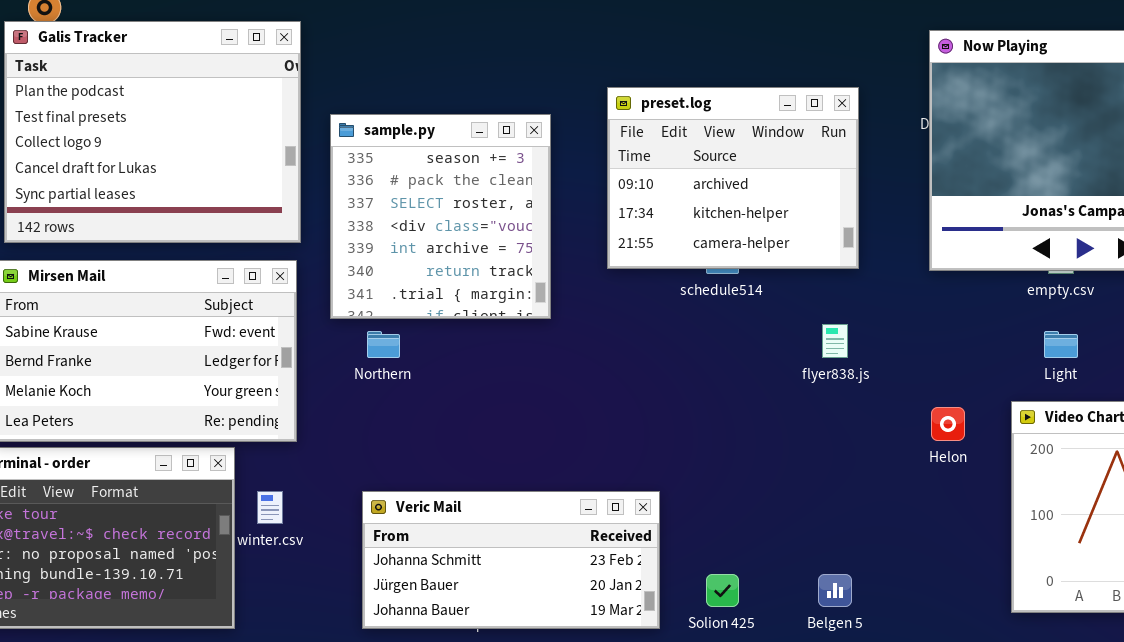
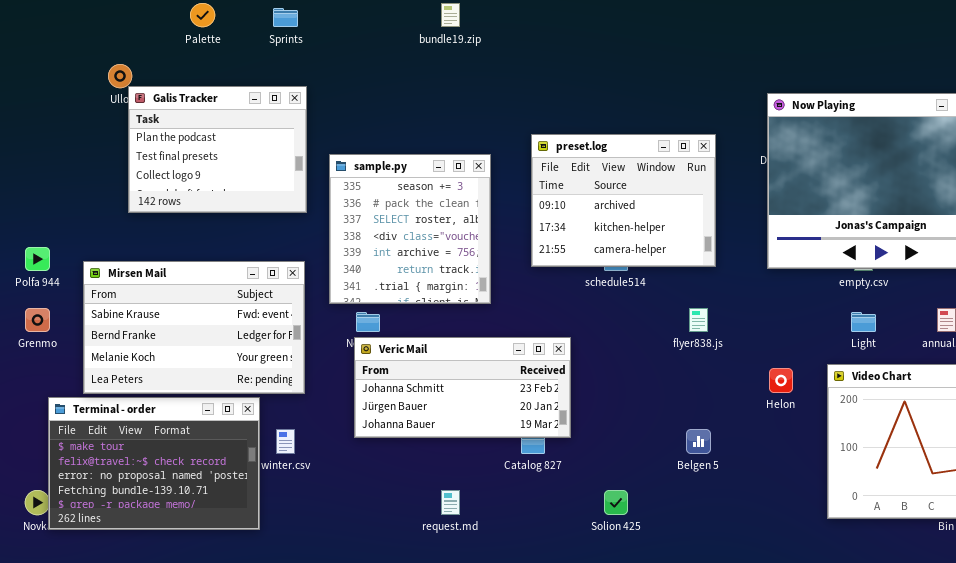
Galis Tracker: [4,21,301,243] -> [128,86,307,213], resized
Veric Mail: [362,491,660,629] -> [354,337,571,438], moved
Belgen 5: [818,574,852,607] -> [686,429,711,454], moved

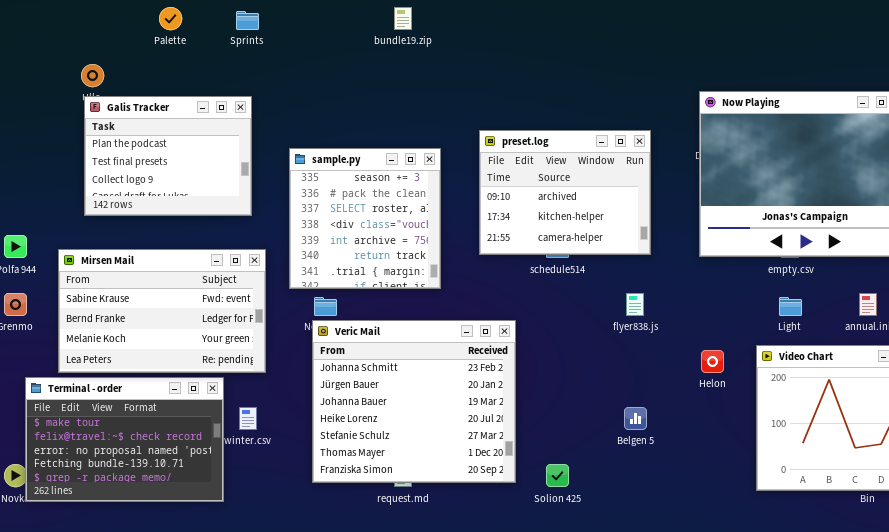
Galis Tracker: [128,86,307,213] -> [84,96,252,216], moved
Veric Mail: [354,337,571,438] -> [312,320,516,483], resized

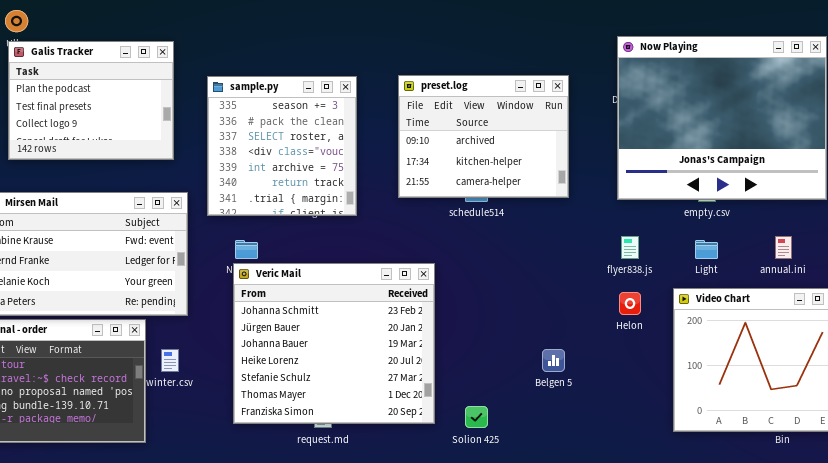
sample.py: [289,148,441,289] -> [207,76,357,216], moved
flyer838.js: [626,293,644,316] -> [621,236,639,259], moved

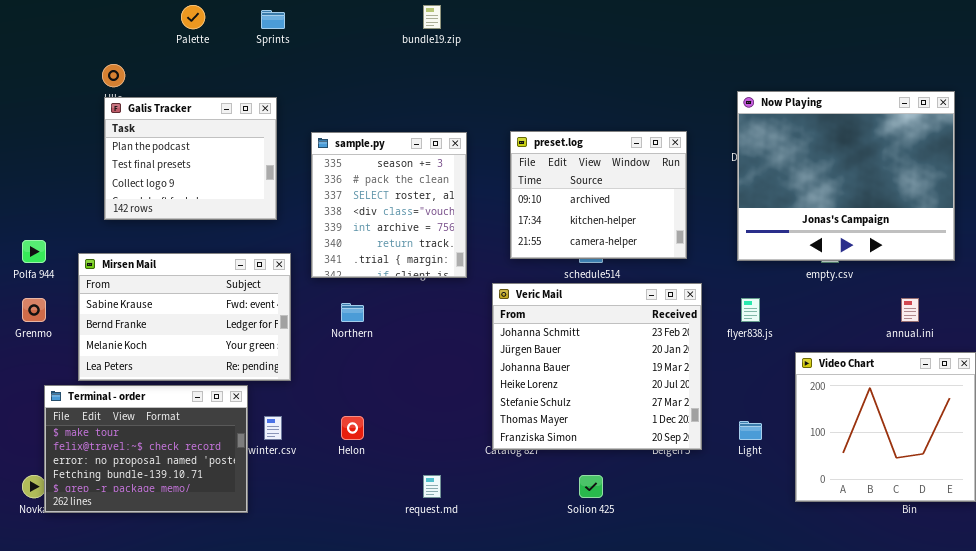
Light: [695,240,718,259] -> [739,421,762,440], moved
Veric Mail: [233,263,435,424] -> [492,283,702,450], moved
Helon: [619,292,641,315] -> [341,416,364,440], moved

